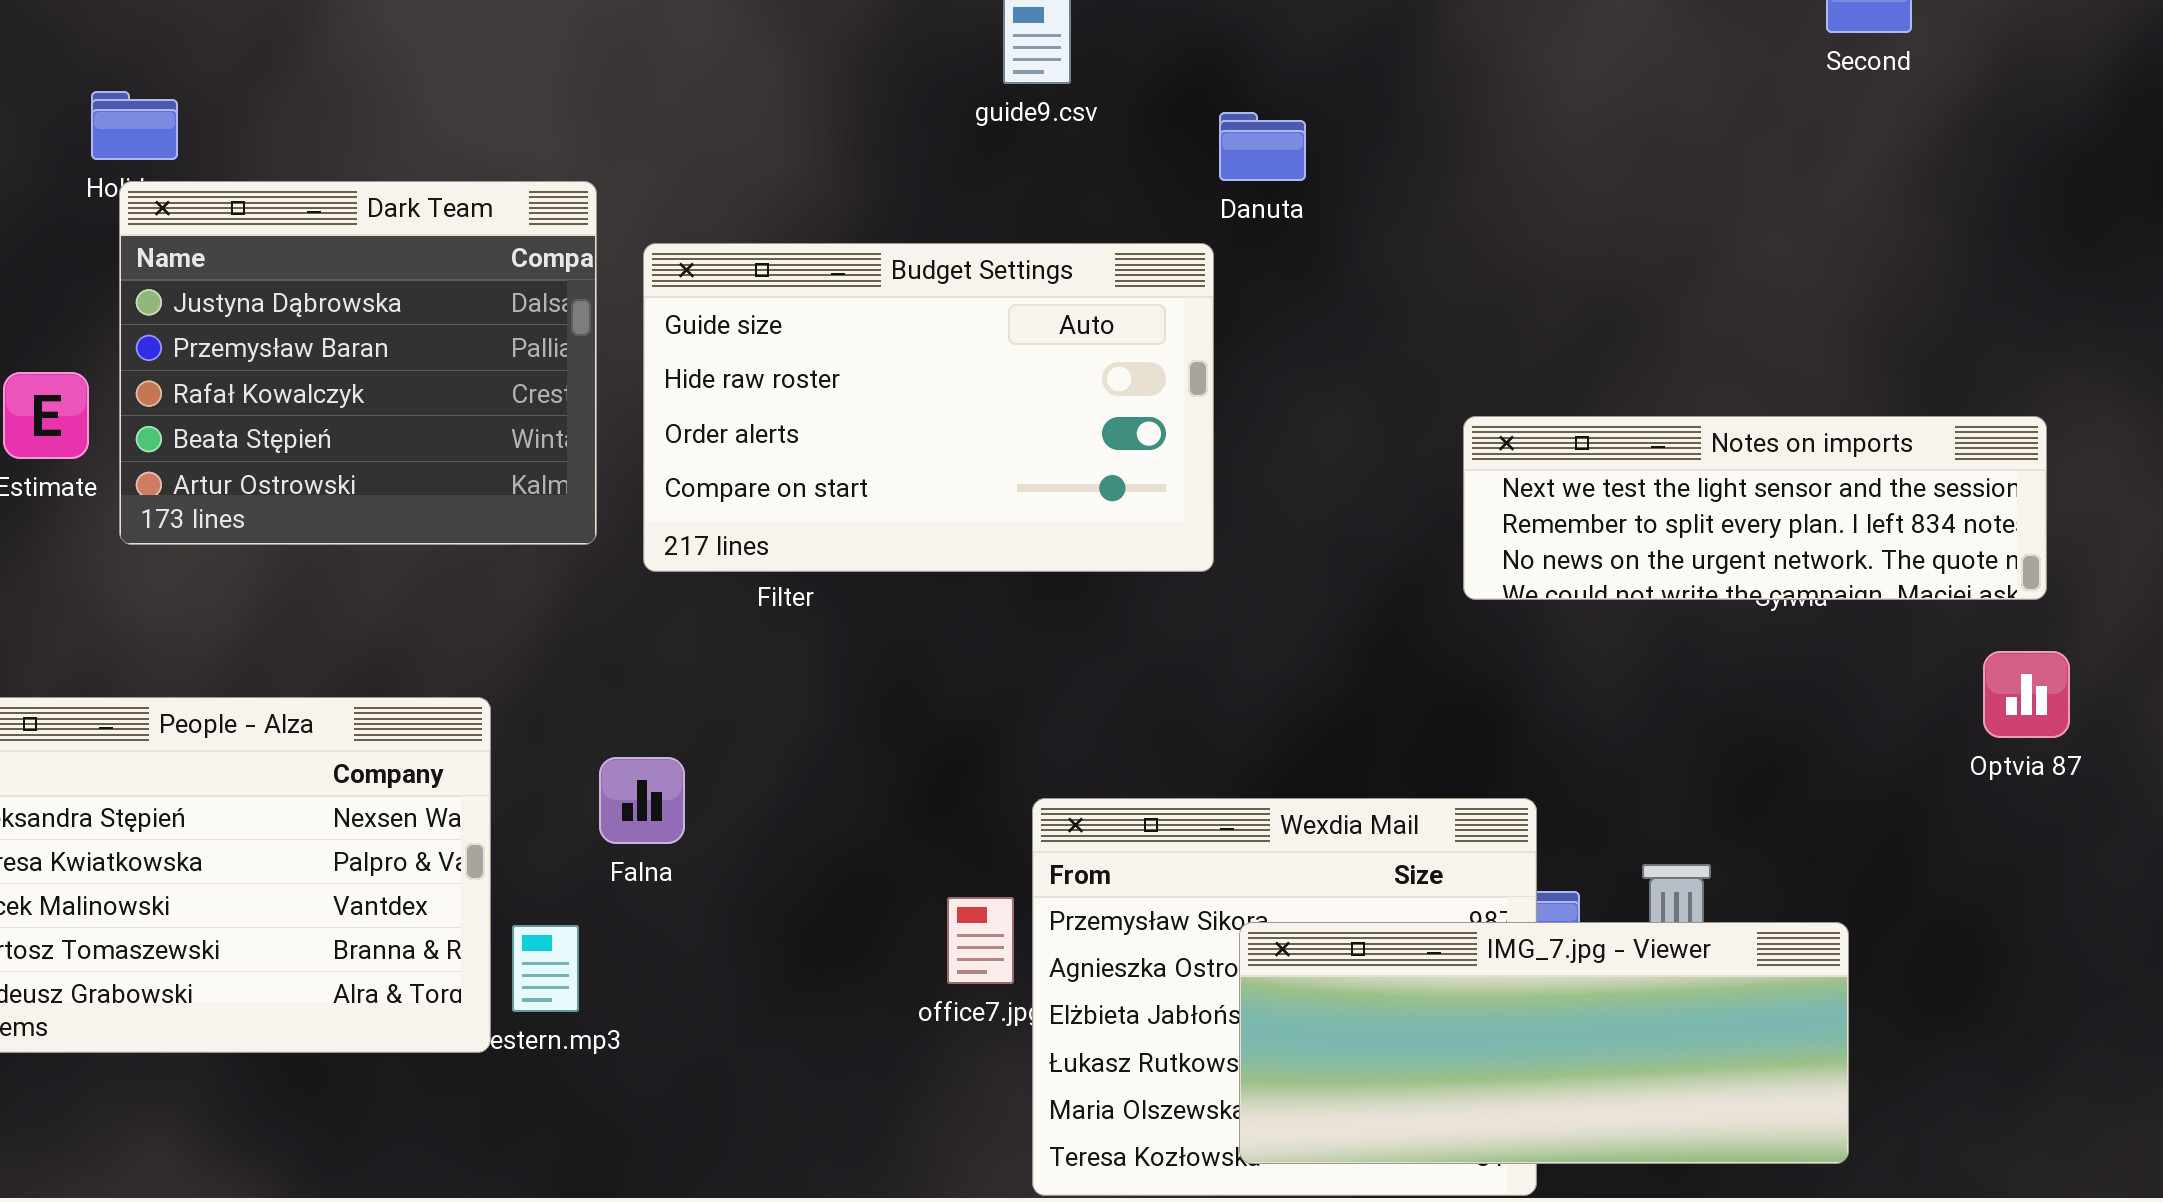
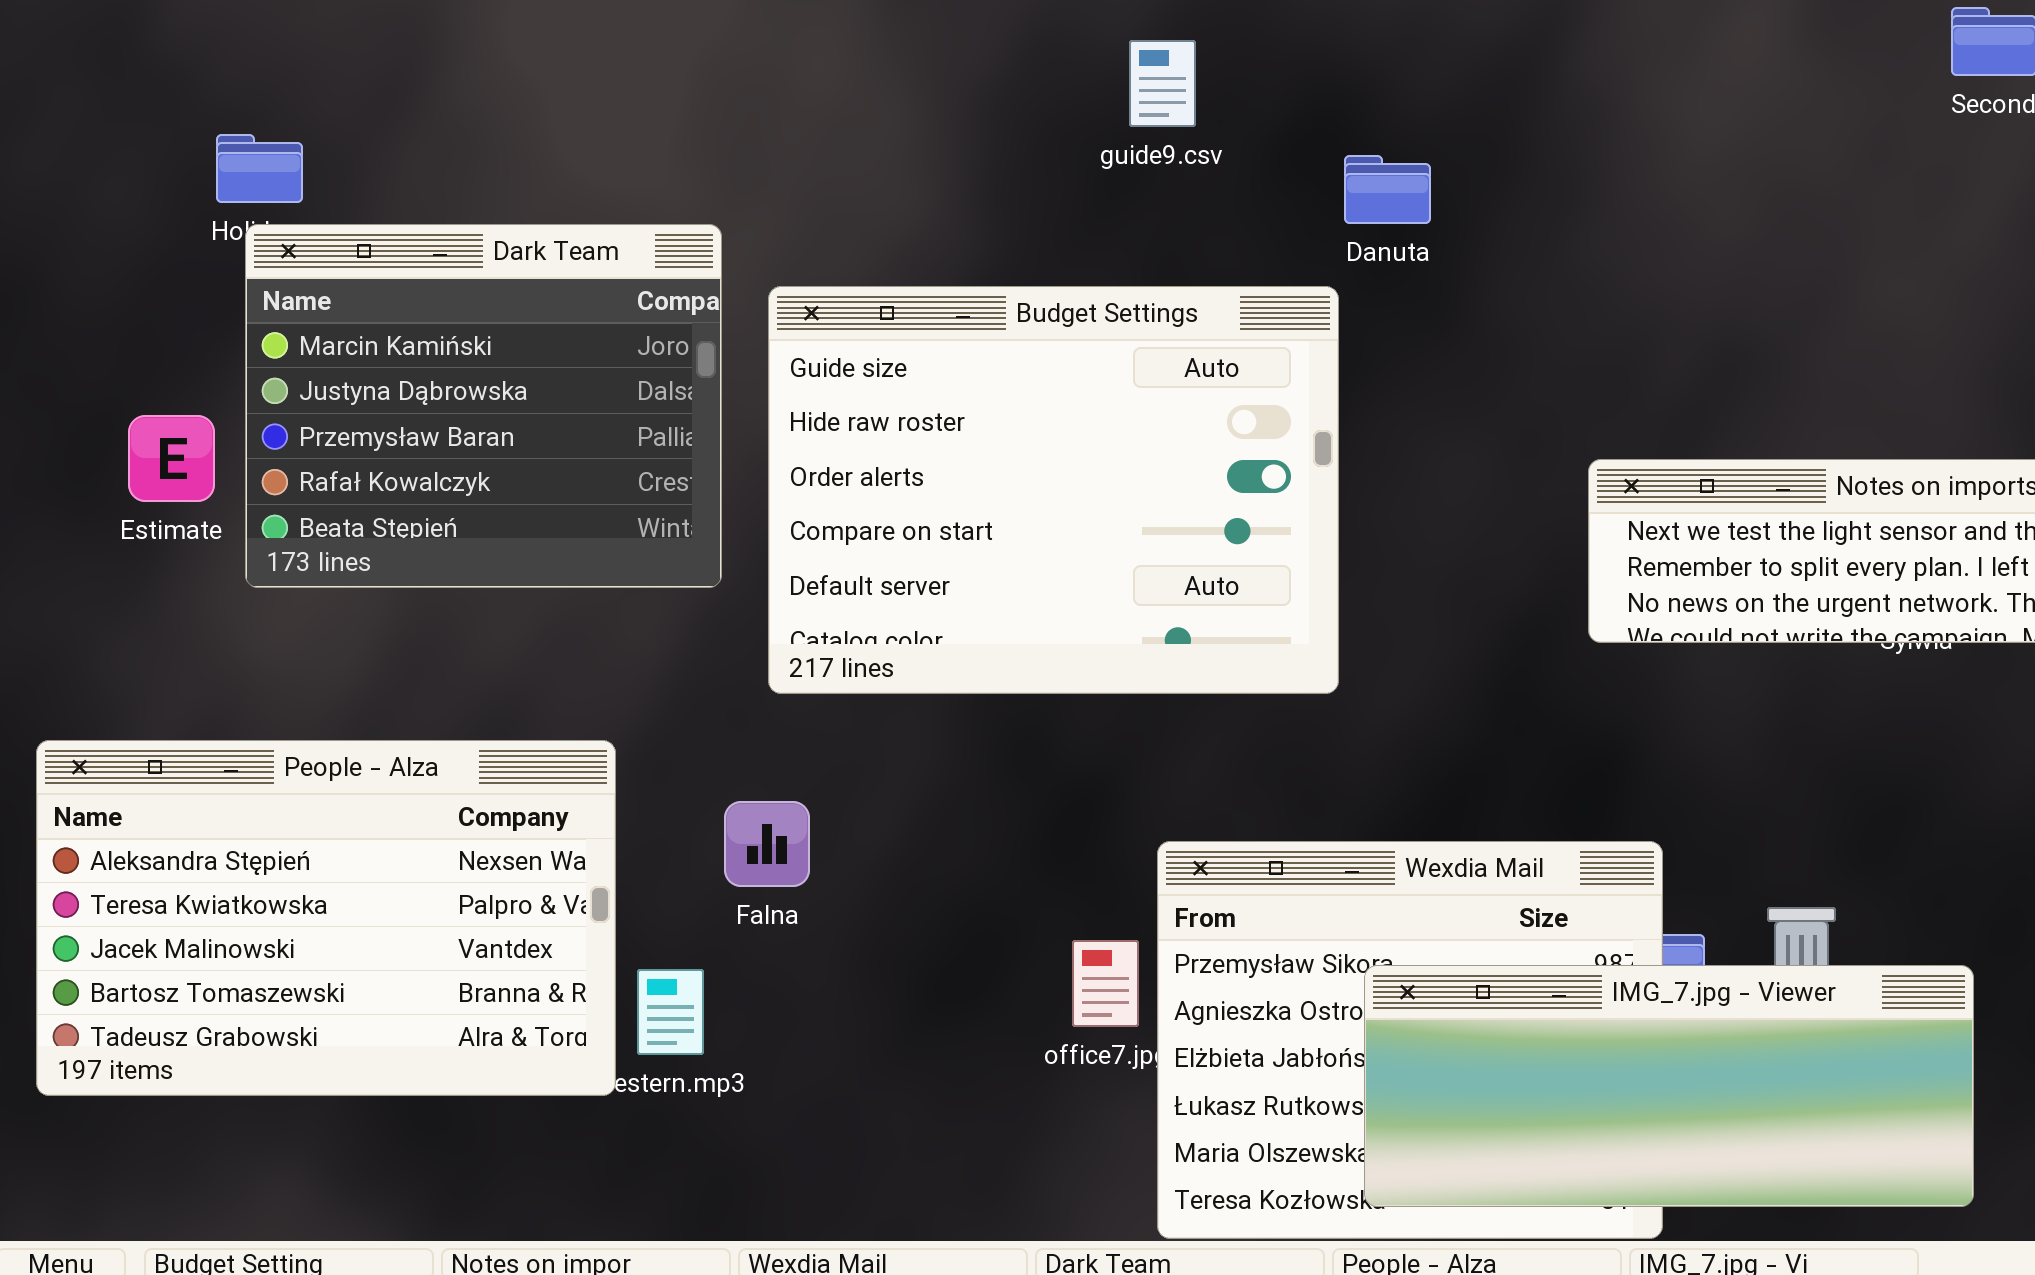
Dark Team: [119,181,597,545] -> [245,224,722,588], scrolled up 1 row
Budget Settings: [643,243,1214,572] -> [768,286,1339,694], resized

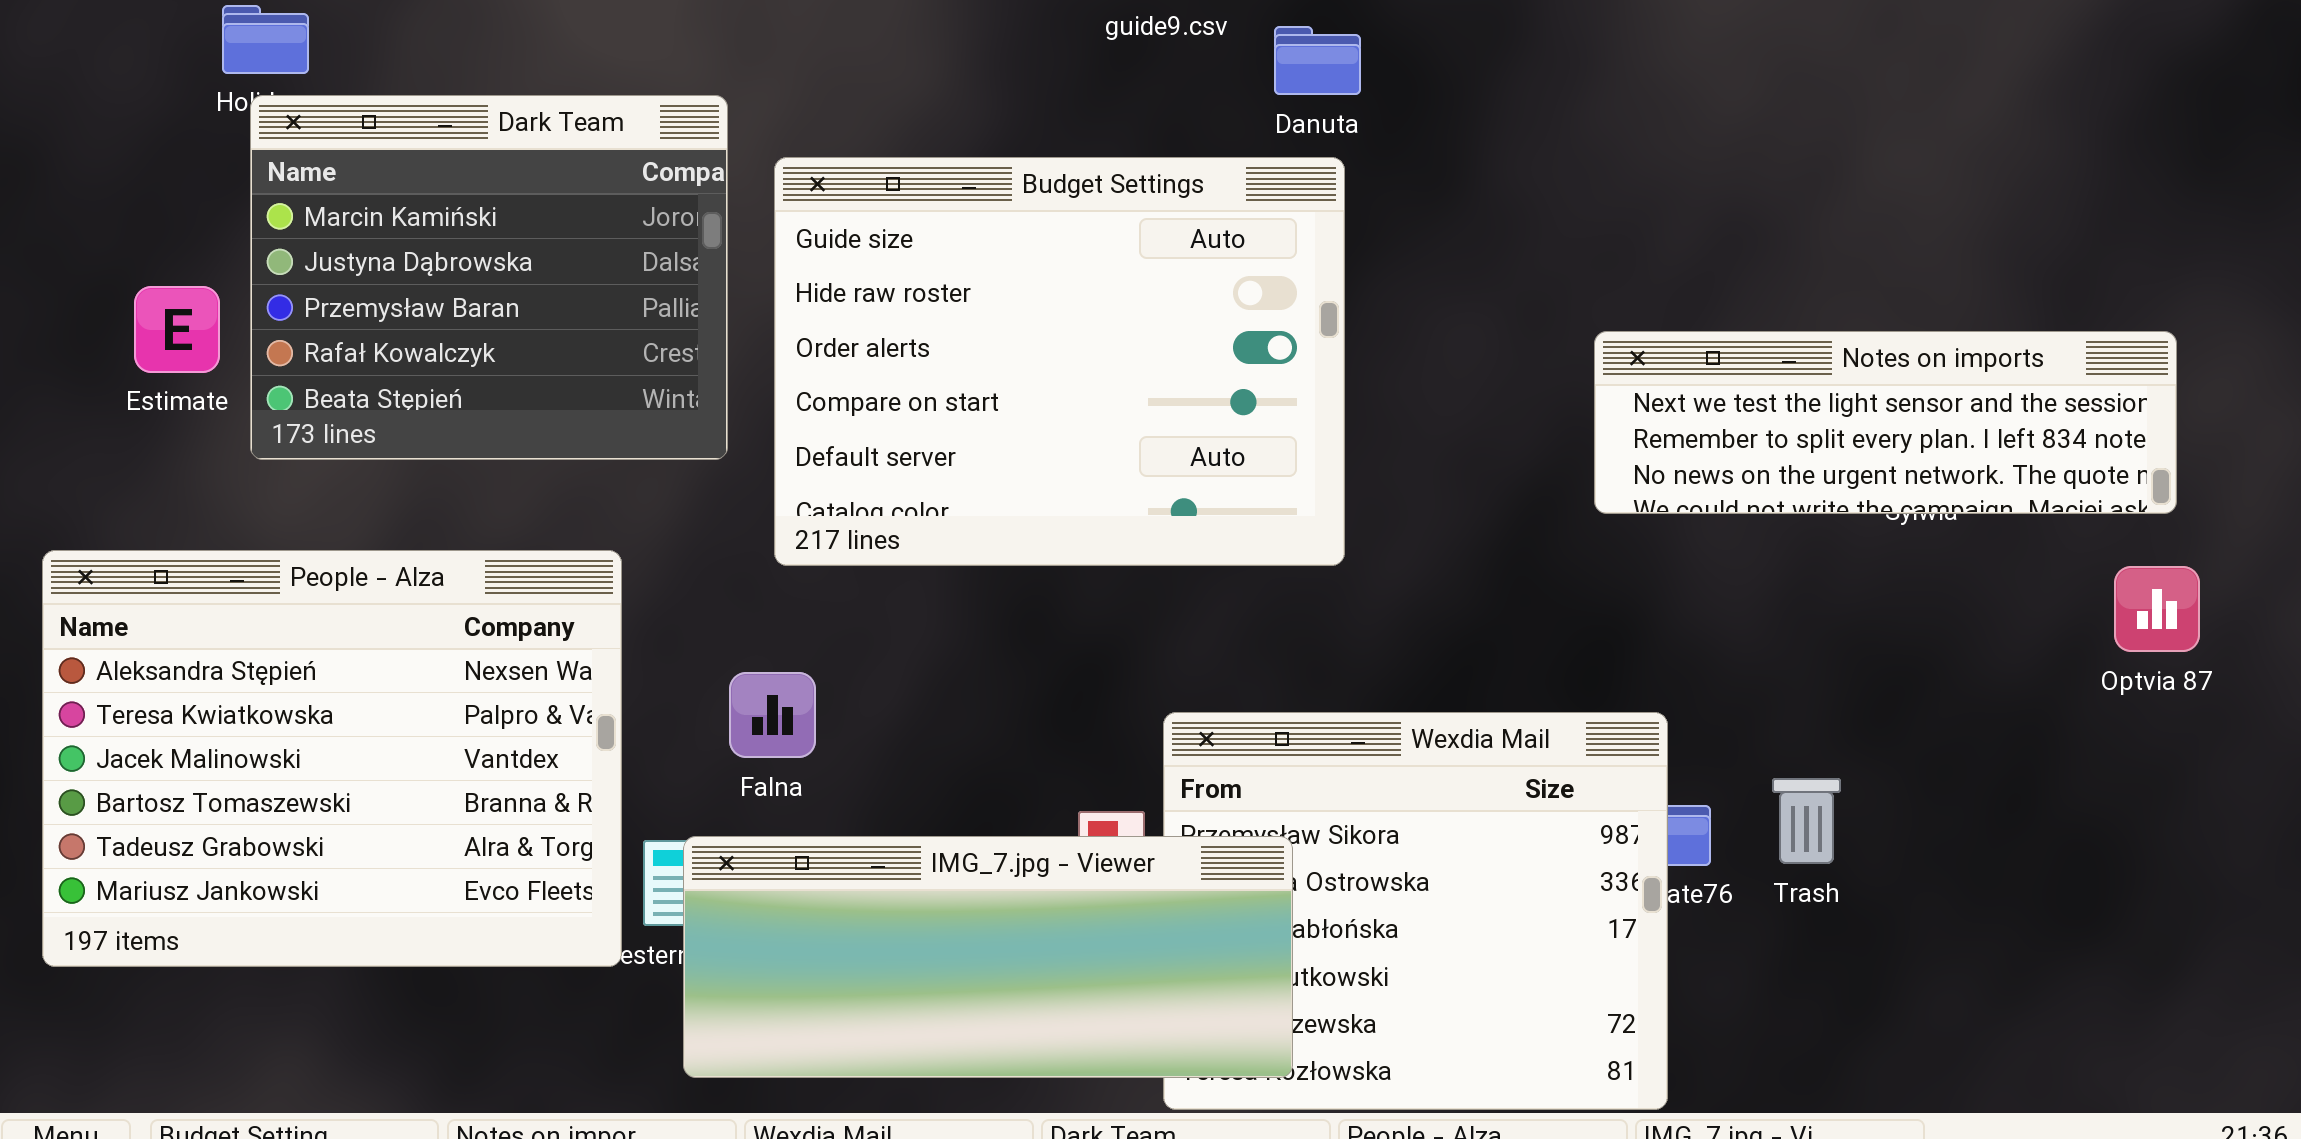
Danuta: [1344,155,1431,224] -> [1274,26,1361,95], moved
People - Alza: [36,740,616,1096] -> [42,550,622,967], resized
IMG_7.jpg - Viewer: [1364,965,1974,1207] -> [683,836,1293,1078], moved

